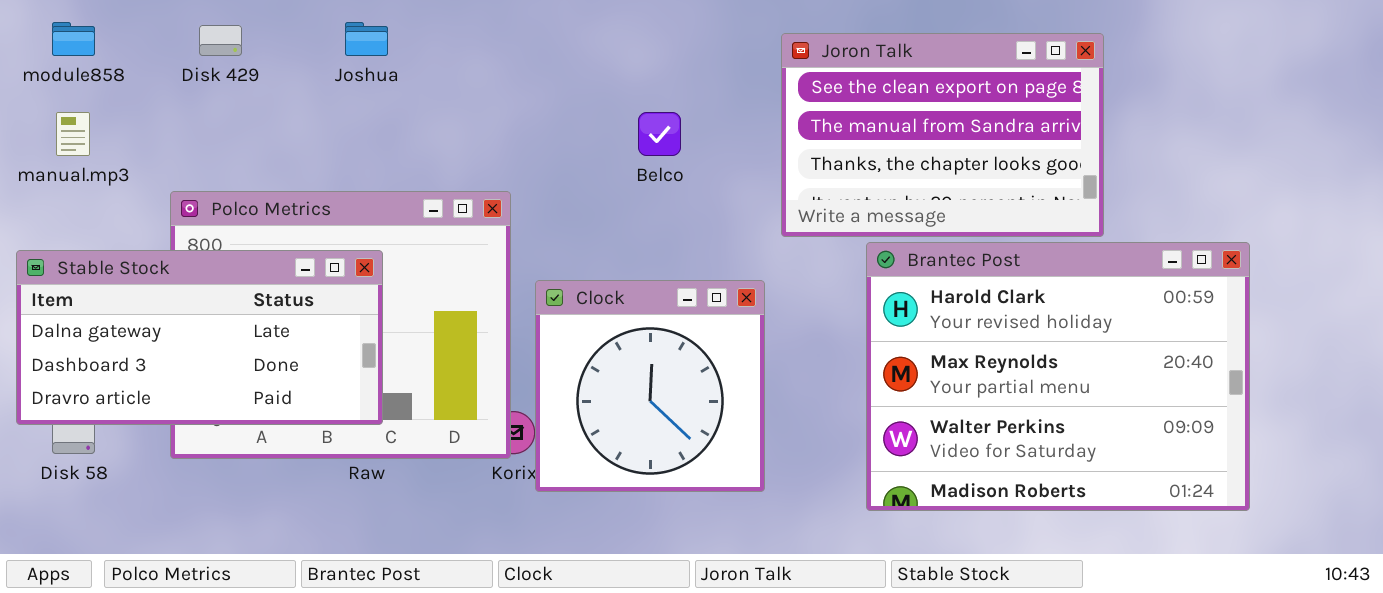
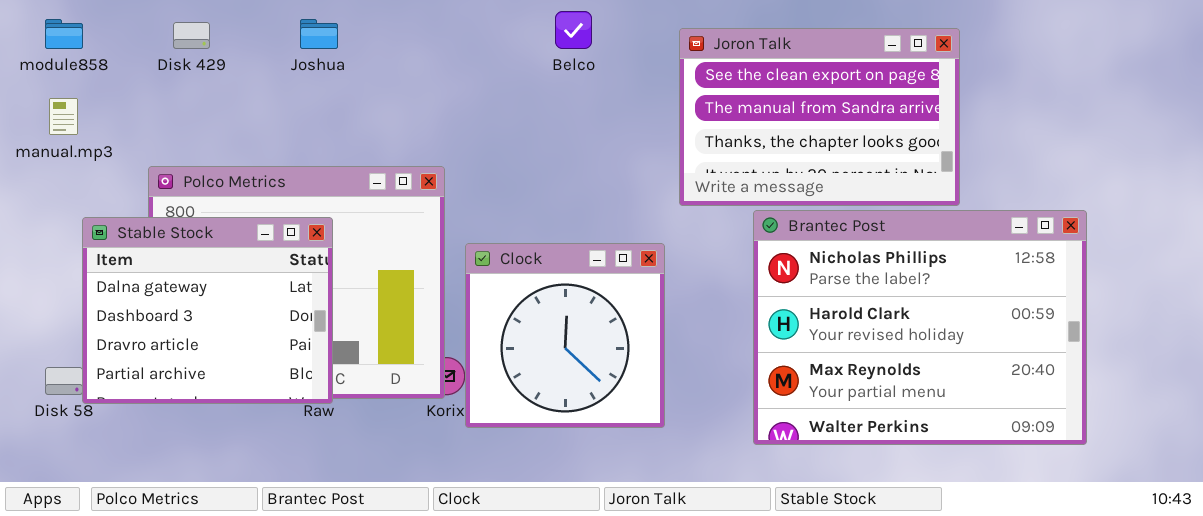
Belco: [638,112,681,156] -> [555,11,592,49], moved
Brantec Post: [866,242,1250,511] -> [753,210,1087,445], scrolled up 1 row
Stable Stock: [16,250,383,425] -> [82,217,333,404], resized

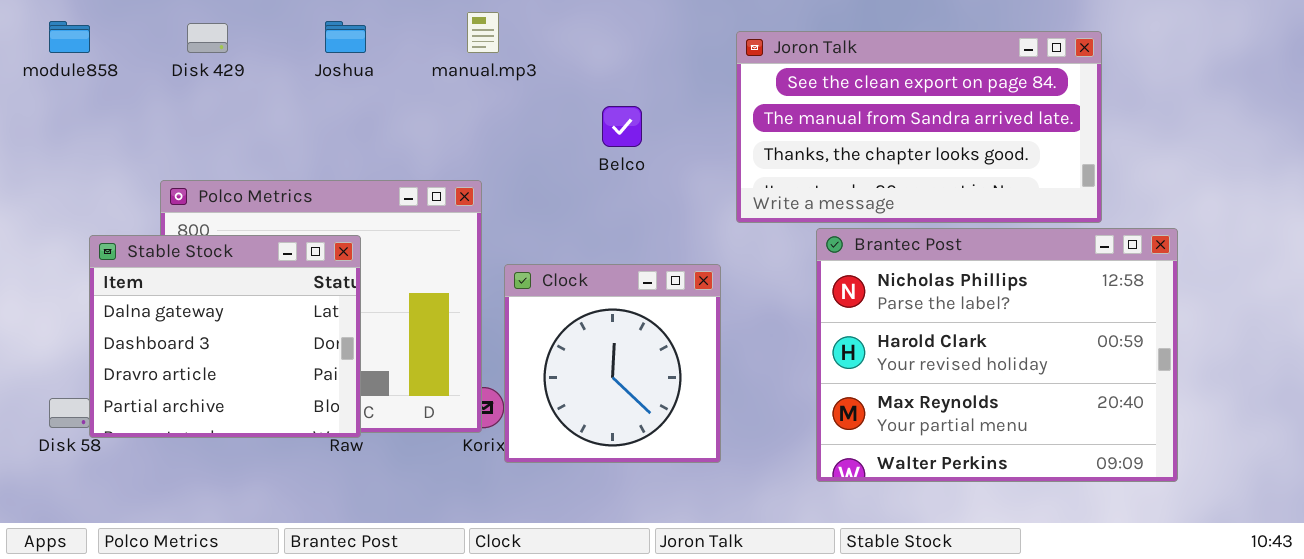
Belco: [555,11,592,49] -> [602,106,642,147], moved
Joron Talk: [679,28,960,206] -> [736,31,1102,223], resized
manual.mp3: [49,98,78,135] -> [467,12,499,53], moved

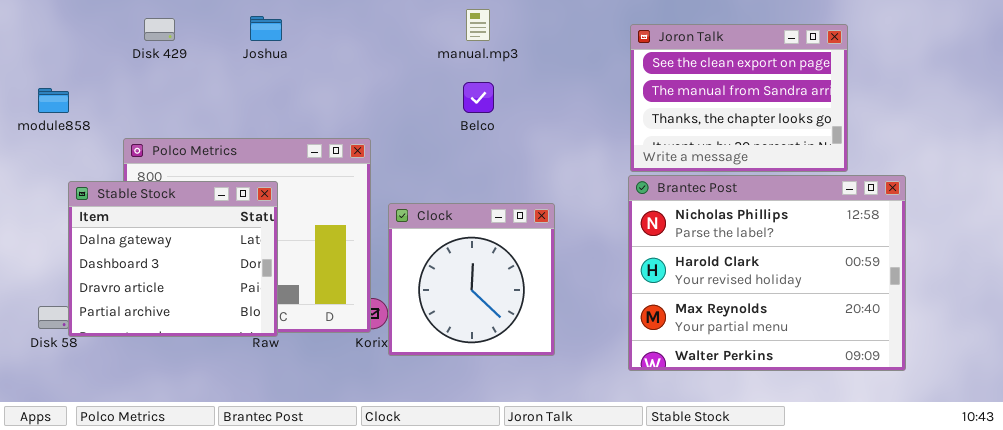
manual.mp3: [467,12,499,53] -> [466,9,490,41], moved
module858: [49,21,90,53] -> [38,88,69,113], moved
Joron Talk: [736,31,1102,223] -> [630,24,848,172], resized

